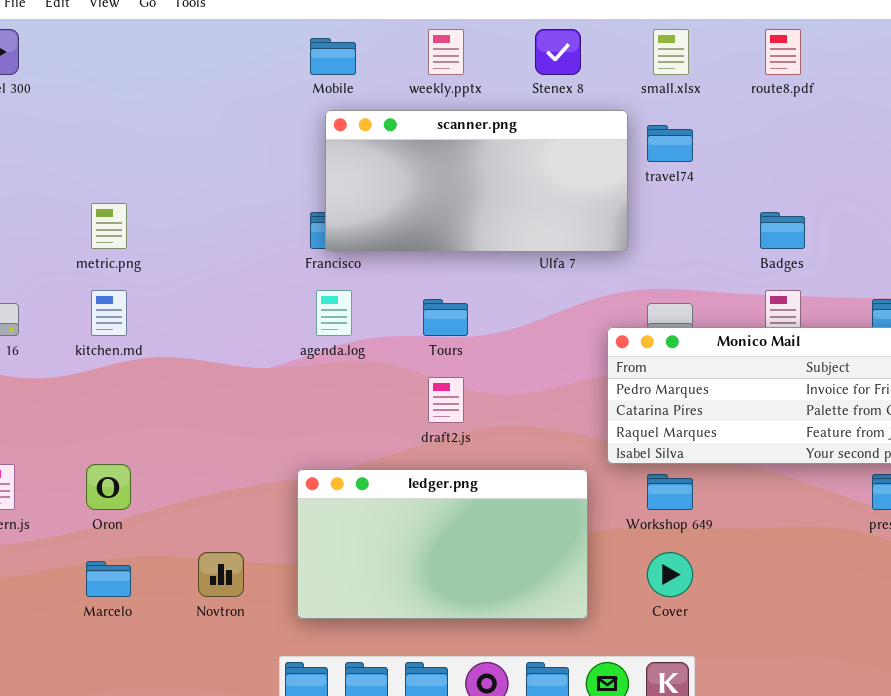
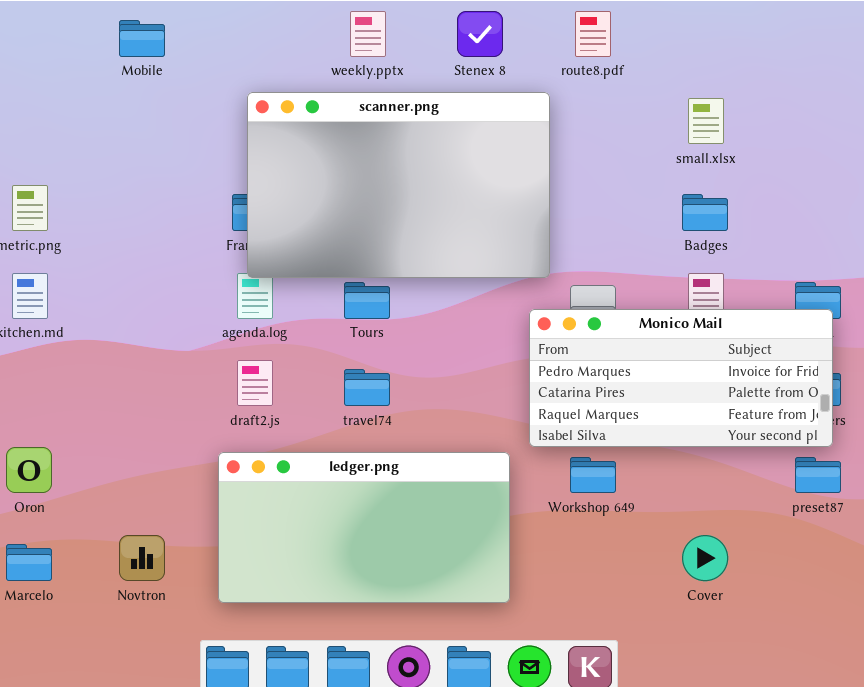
small.xlsx: [653,29,689,75] -> [688,98,724,144], moved
route8.pdf: [765,29,801,75] -> [575,11,611,57], moved
Mobile: [310,38,356,75] -> [119,20,165,57], moved
scanner.png: [325,110,628,252] -> [247,92,550,278], resized
travel74: [647,125,693,162] -> [344,369,390,406], moved
draft2.js: [428,377,464,423] -> [237,360,273,406], moved
Cover: [647,552,693,597] -> [682,535,728,581], moved

